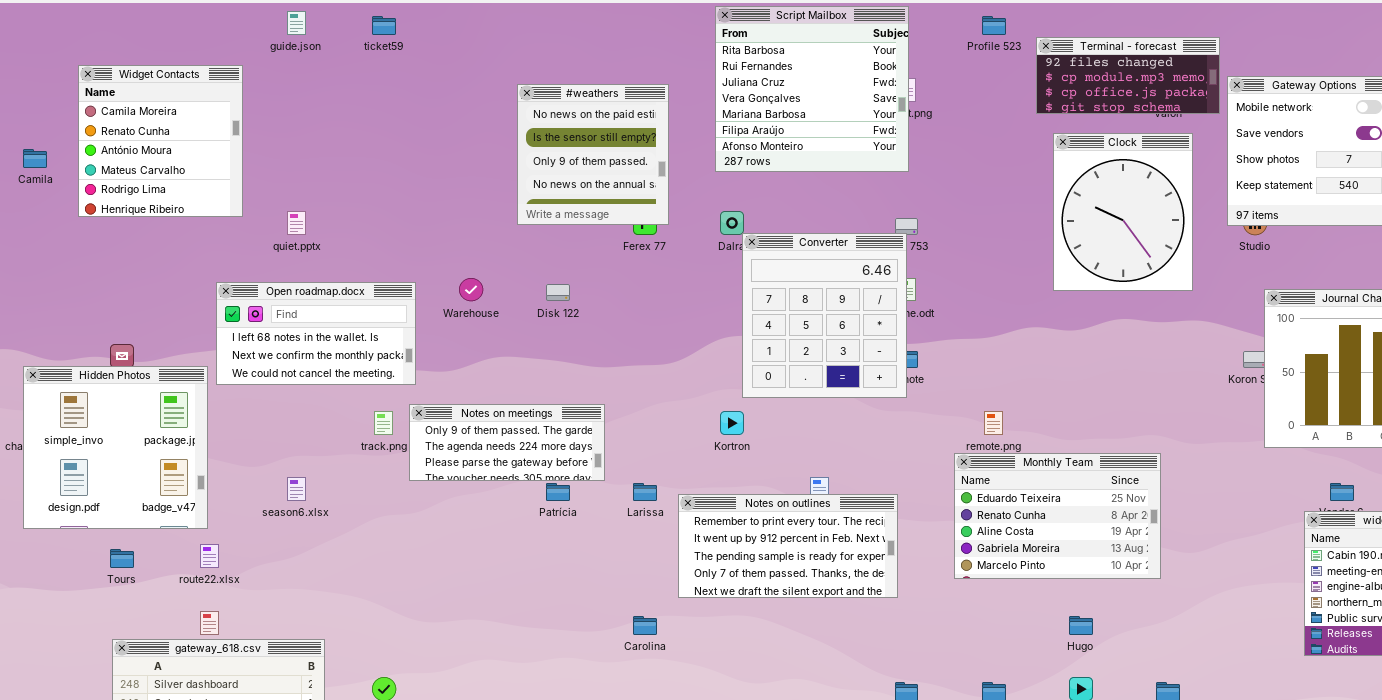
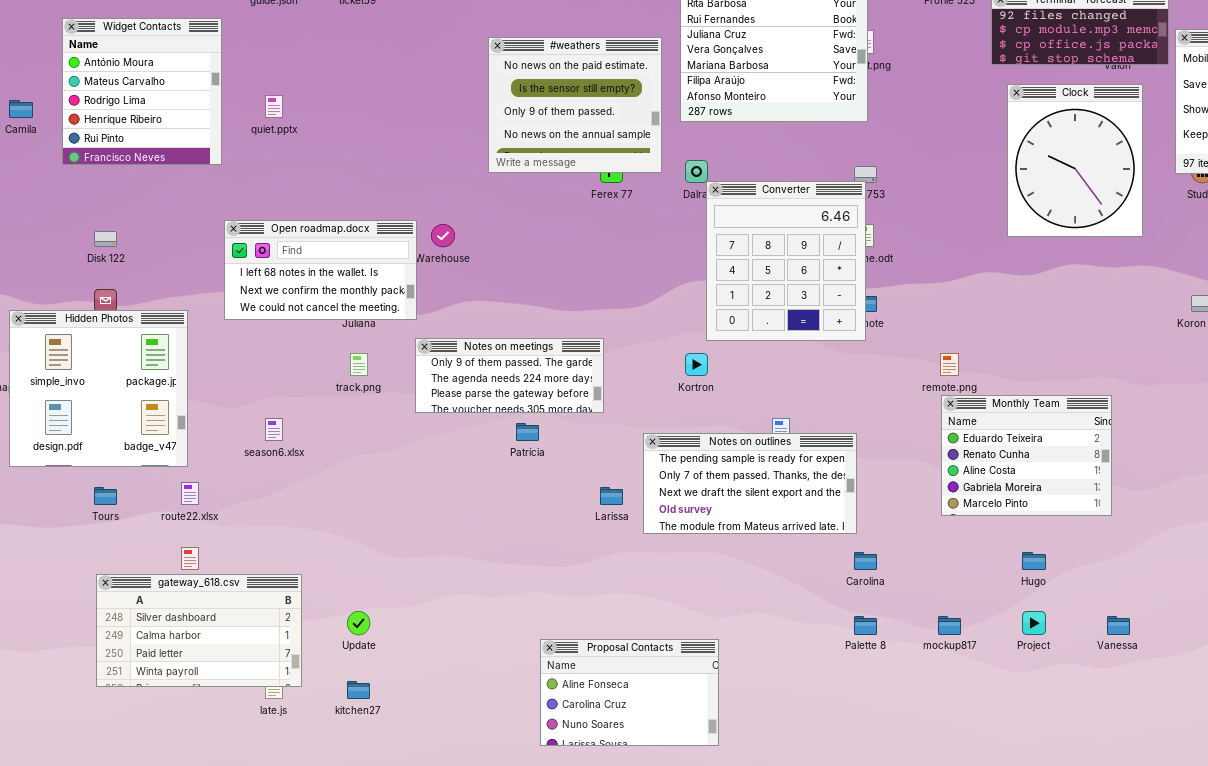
Widget Contacts: [78,65,243,217] -> [62,18,222,165], scrolled down 2 rows
#weathers: [517,84,669,225] -> [488,37,662,173], resized
quiet.pptx: [287,211,306,235] -> [265,95,283,118], moved
Open roadmap.docx: [216,282,416,385] -> [224,220,417,320], moved
Disk 122: [546,284,570,301] -> [94,231,117,247], moved
Notes on meetings: [409,404,605,481] -> [415,338,604,413], moved
Monthly Team: [954,453,1161,579] -> [941,395,1112,516], resized
Larissa: [633,483,657,501] -> [600,487,623,505], moved
Notes on outlines: [678,494,898,598] -> [643,433,857,534], scrolled down 2 rows
Carolina: [633,616,657,635] -> [854,552,877,570], moved

